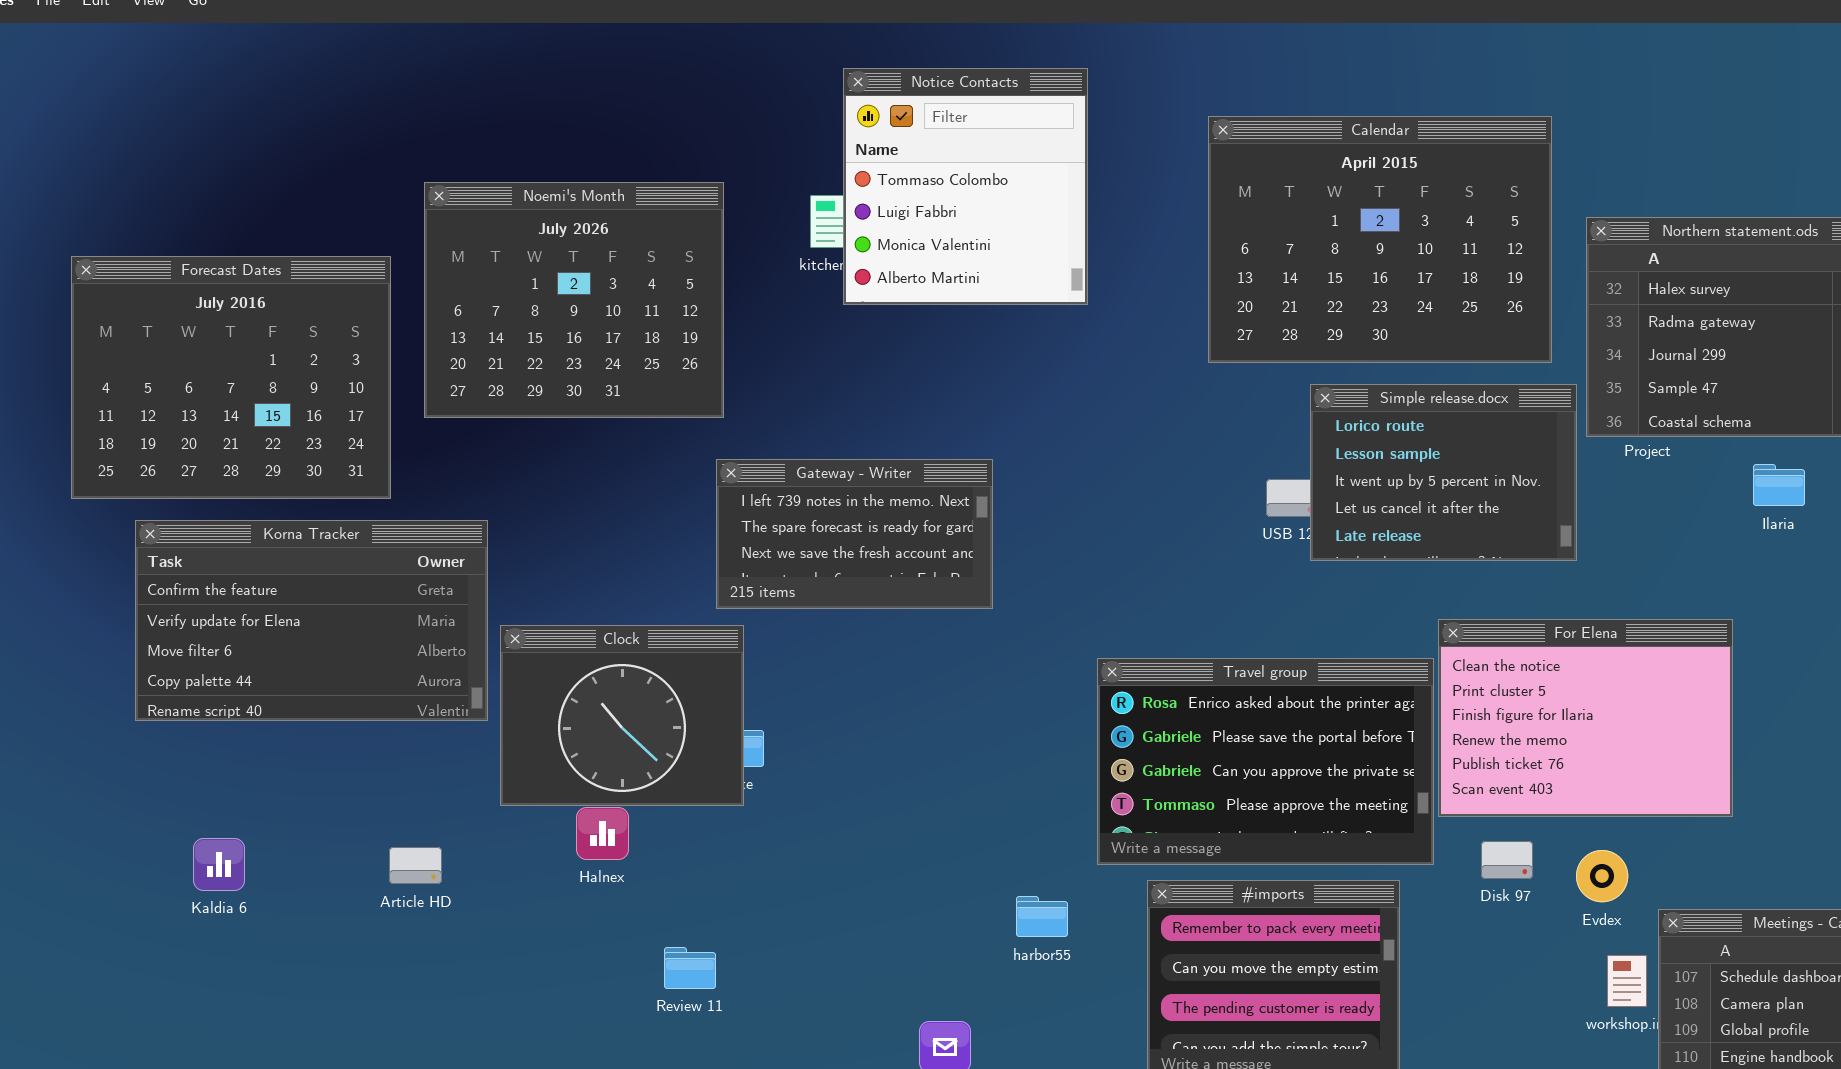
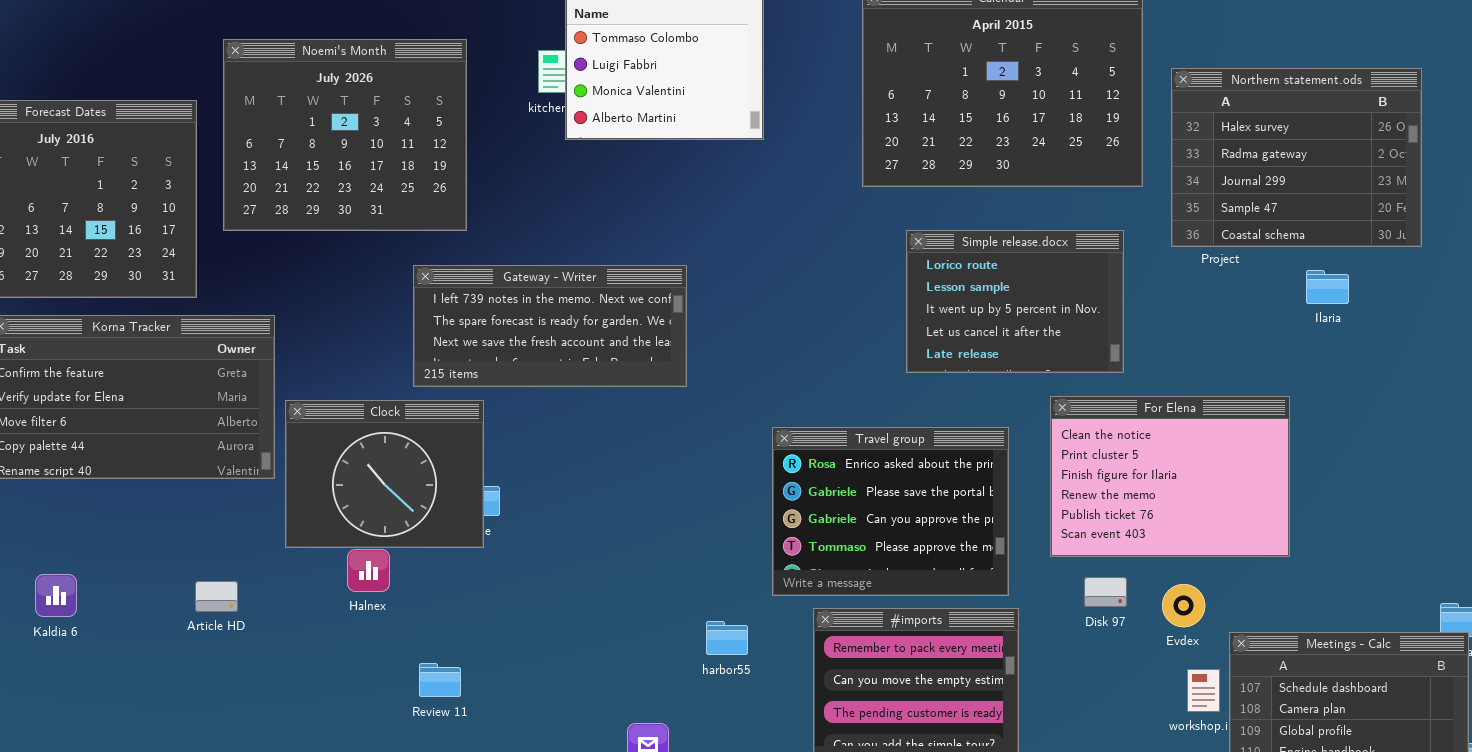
Simple release.docx: [1310,384,1577,561] -> [906,230,1124,373], moved
Gateway - Writer: [716,459,993,609] -> [413,265,687,387], resized
Travel group: [1097,658,1434,865] -> [772,427,1009,596], resized

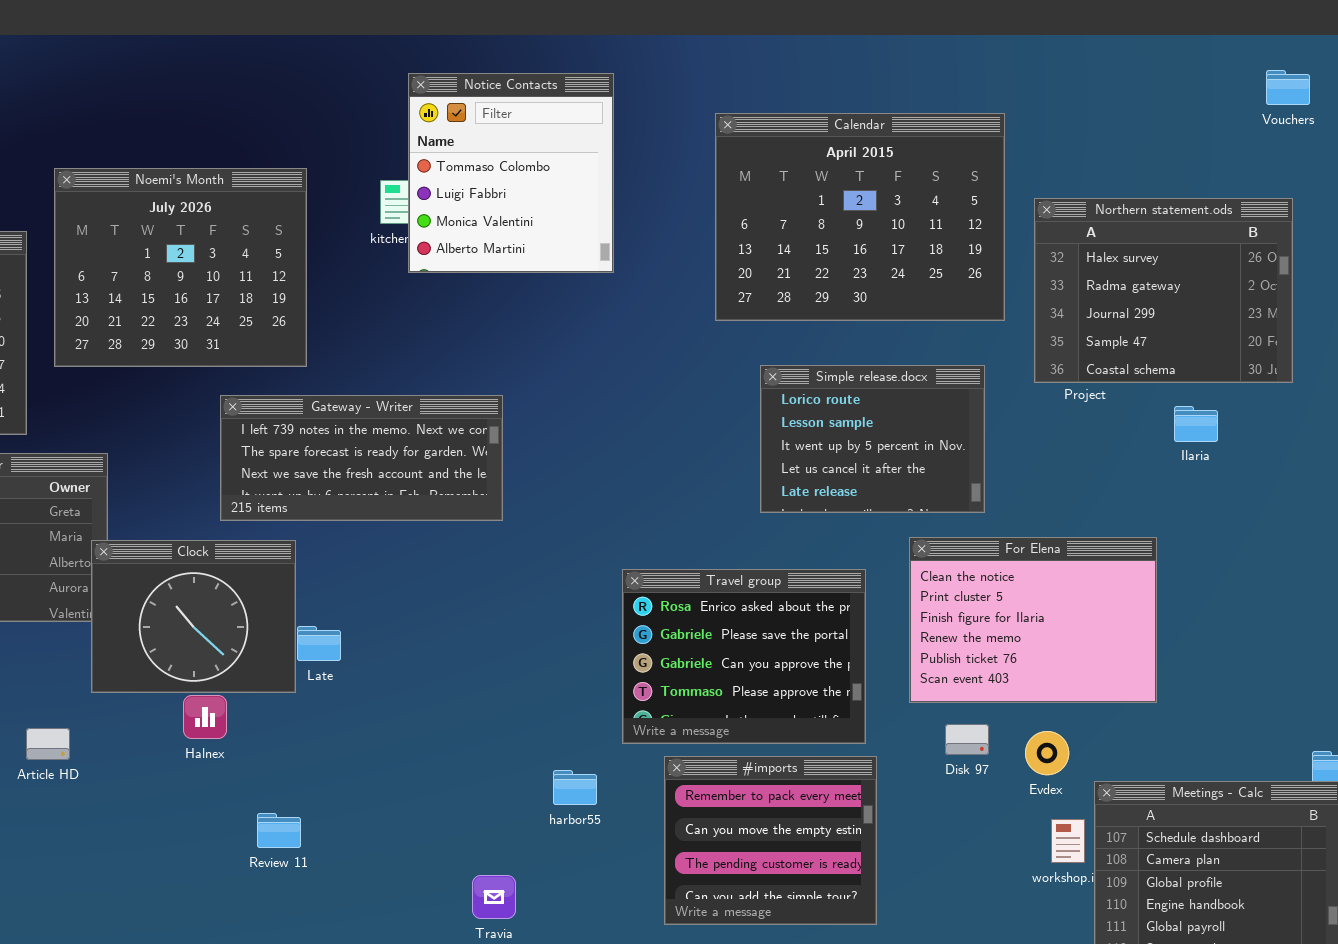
Gateway - Writer: [413,265,687,387] -> [220,395,503,521], moved
Clock: [285,400,484,548] -> [91,540,296,693], moved

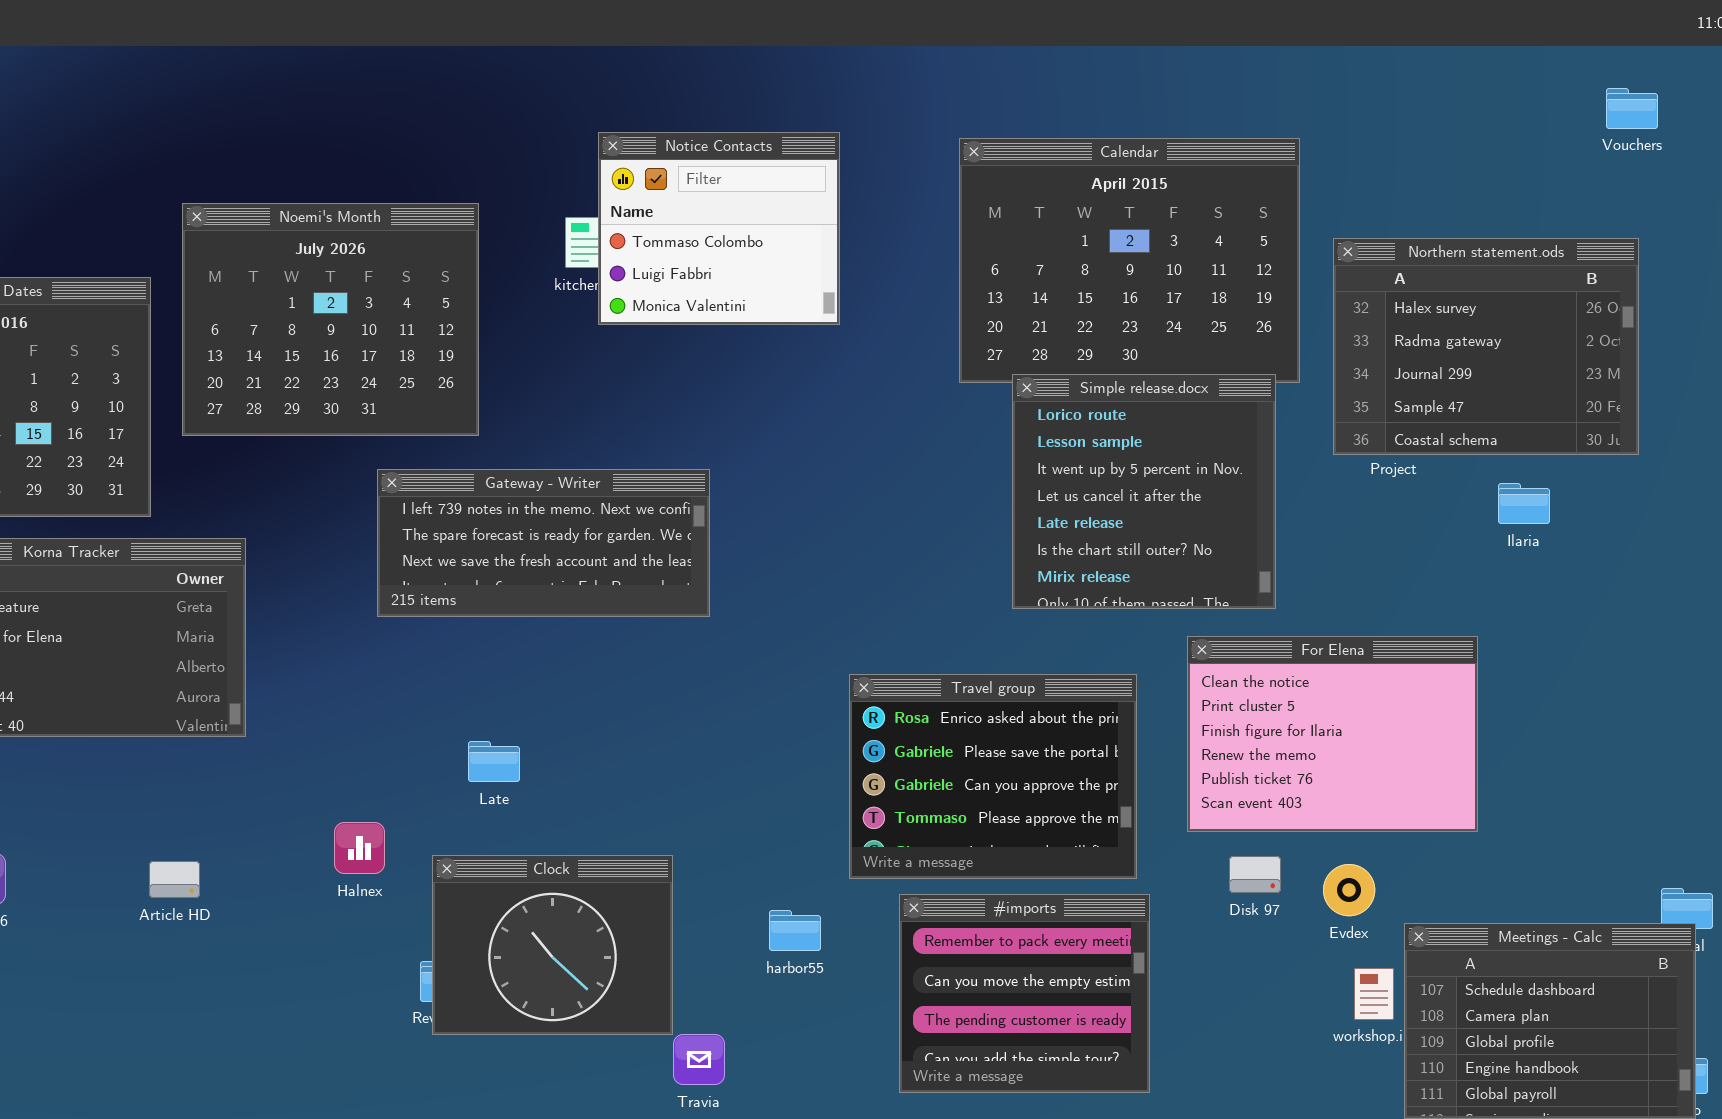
Notice Contacts: [408,73,614,273] -> [598,132,840,325], resized
Simple release.docx: [760,365,985,513] -> [1012,374,1276,609], resized
Clock: [91,540,296,693] -> [432,855,673,1035], moved

